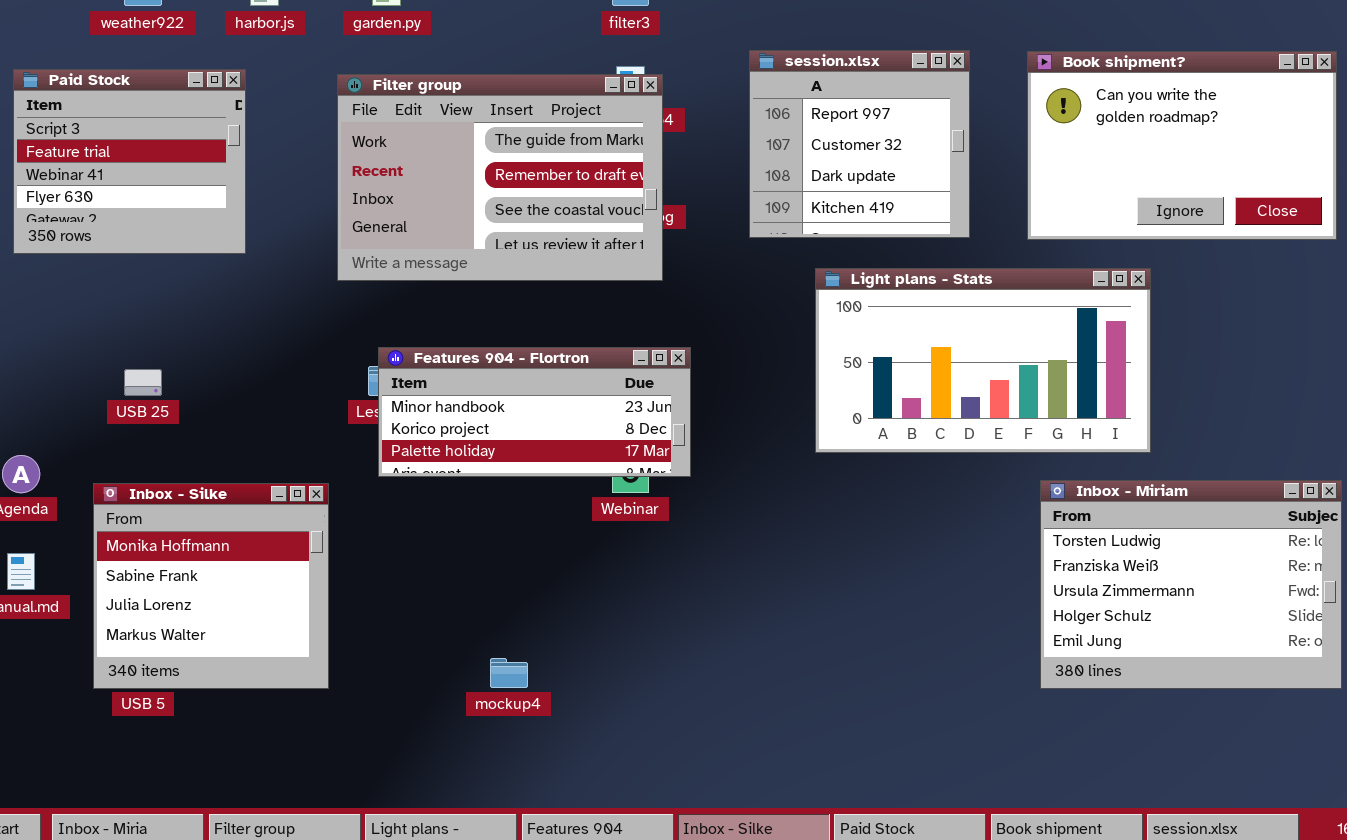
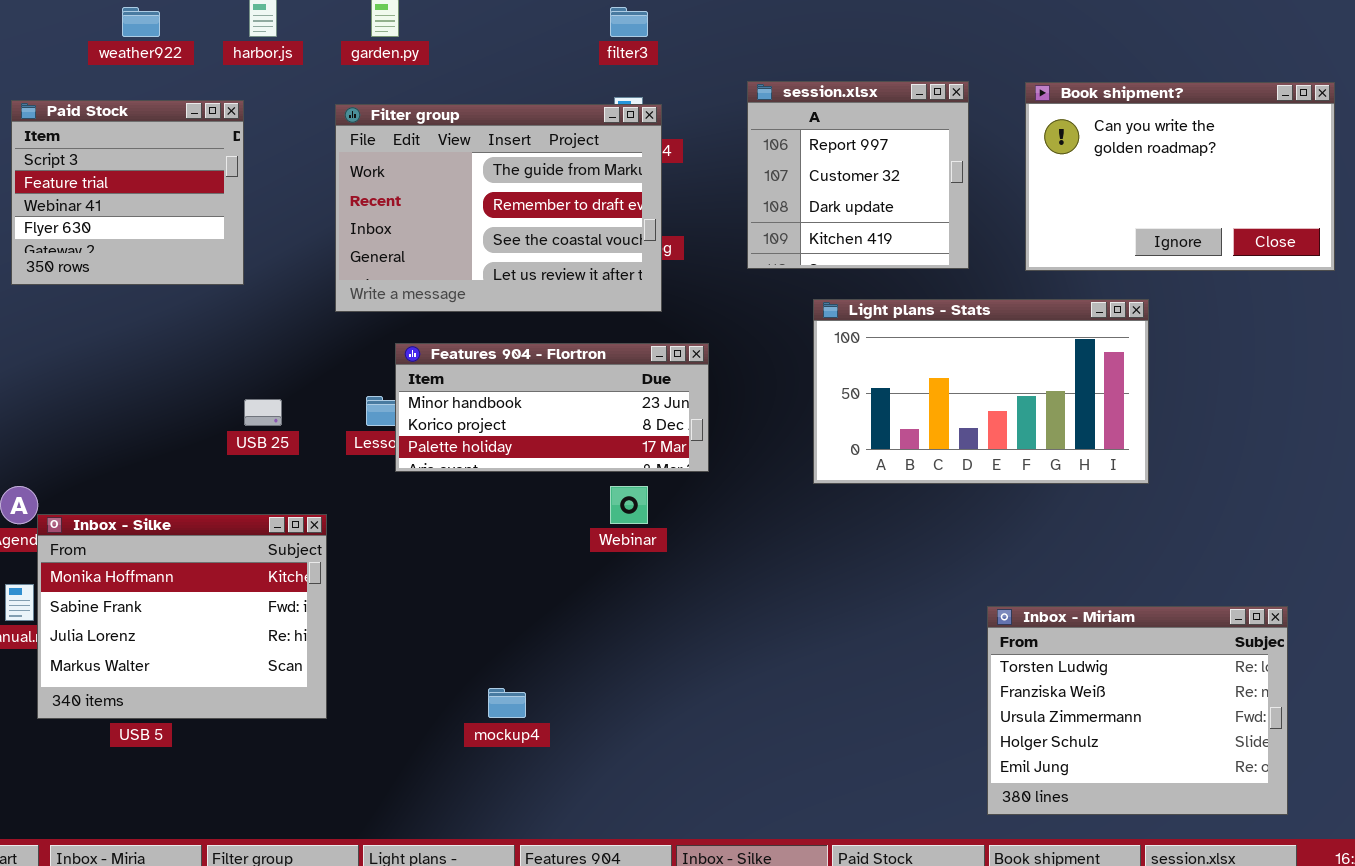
Features 904 - Flortron: [378,347,691,477] -> [395,343,709,472], moved
USB 25: [124,369,162,396] -> [244,399,282,426], moved
Inbox - Miriam: [1040,480,1342,689] -> [987,606,1288,815], moved
Inbox - Silke: [93,483,329,689] -> [37,514,327,719], resized

